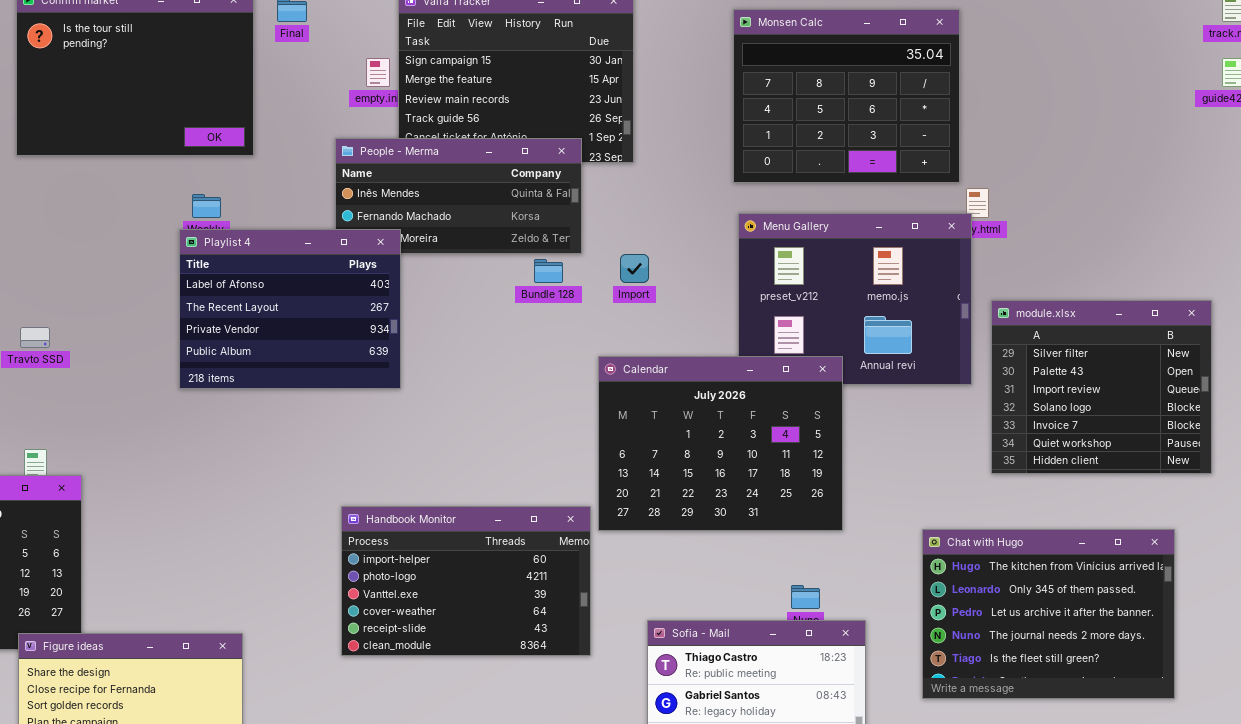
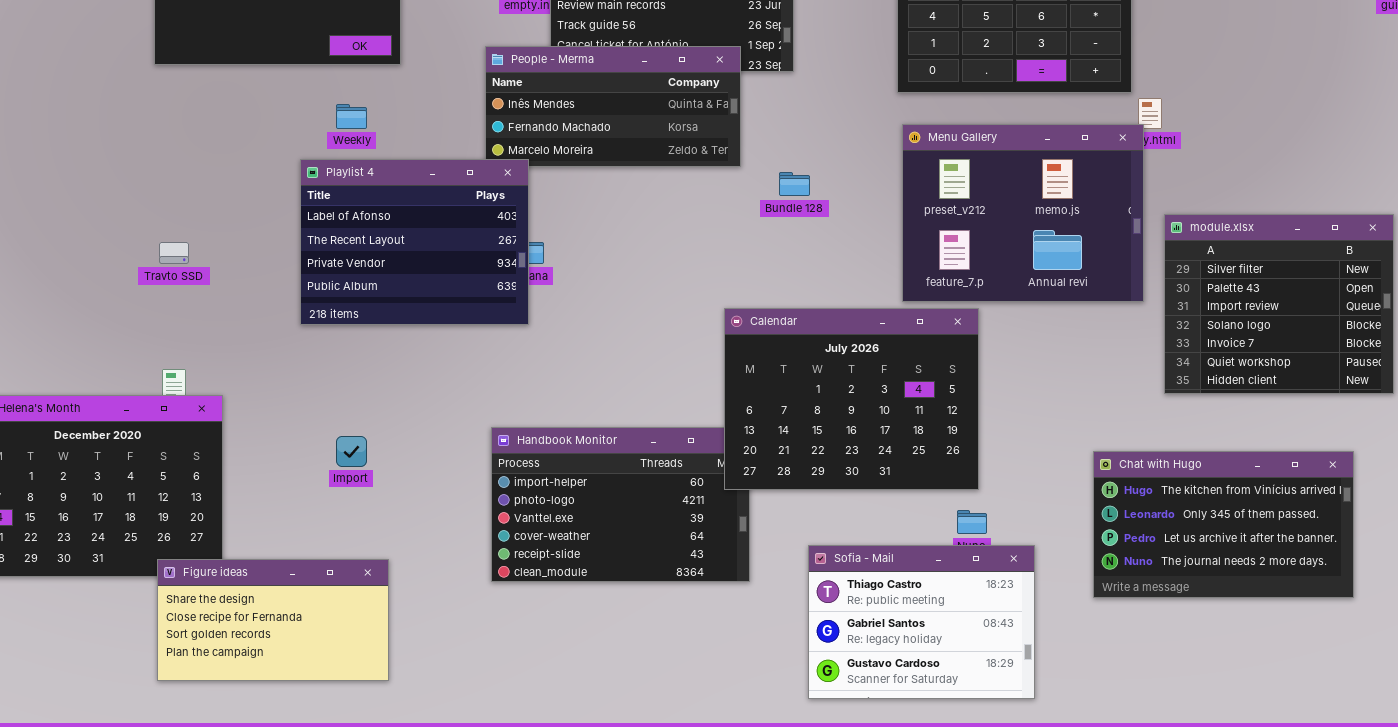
Playlist 4: [179,229,401,389] -> [300,159,529,325], moved
Import: [620,254,649,283] -> [336,436,367,467], moved
Bundle 128: [534,259,563,283] -> [779,172,810,196], moved
Calendar: [598,356,843,531] -> [724,308,979,490], moved
Chat with Hugo: [922,529,1175,699] -> [1093,451,1354,598], resized

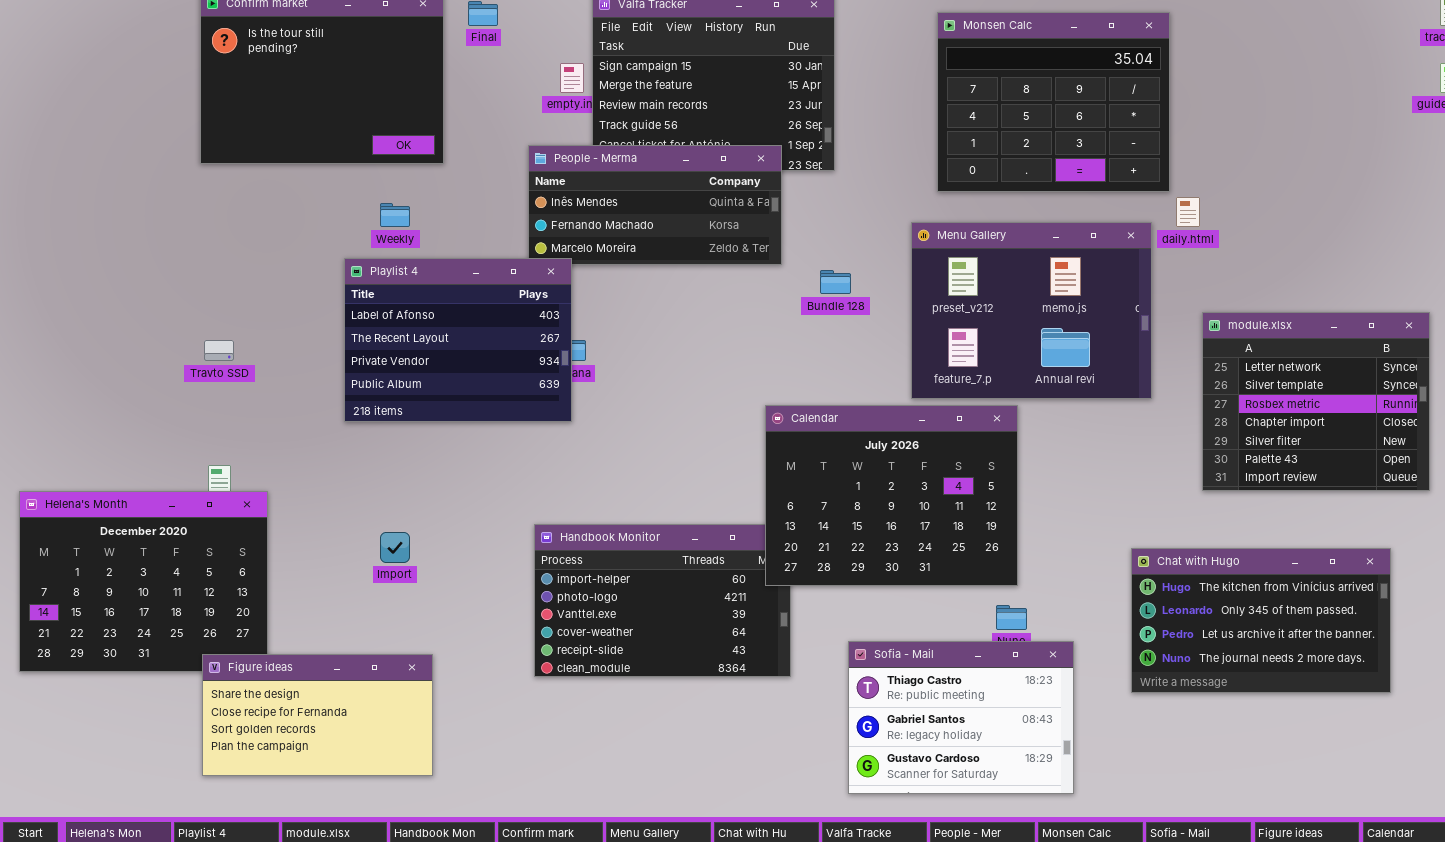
Menu Gallery: [902,124,1144,302] -> [911,222,1152,399], moved
module.xlsx: [1164,214,1394,394] -> [1202,312,1430,491], scrolled up 4 rows

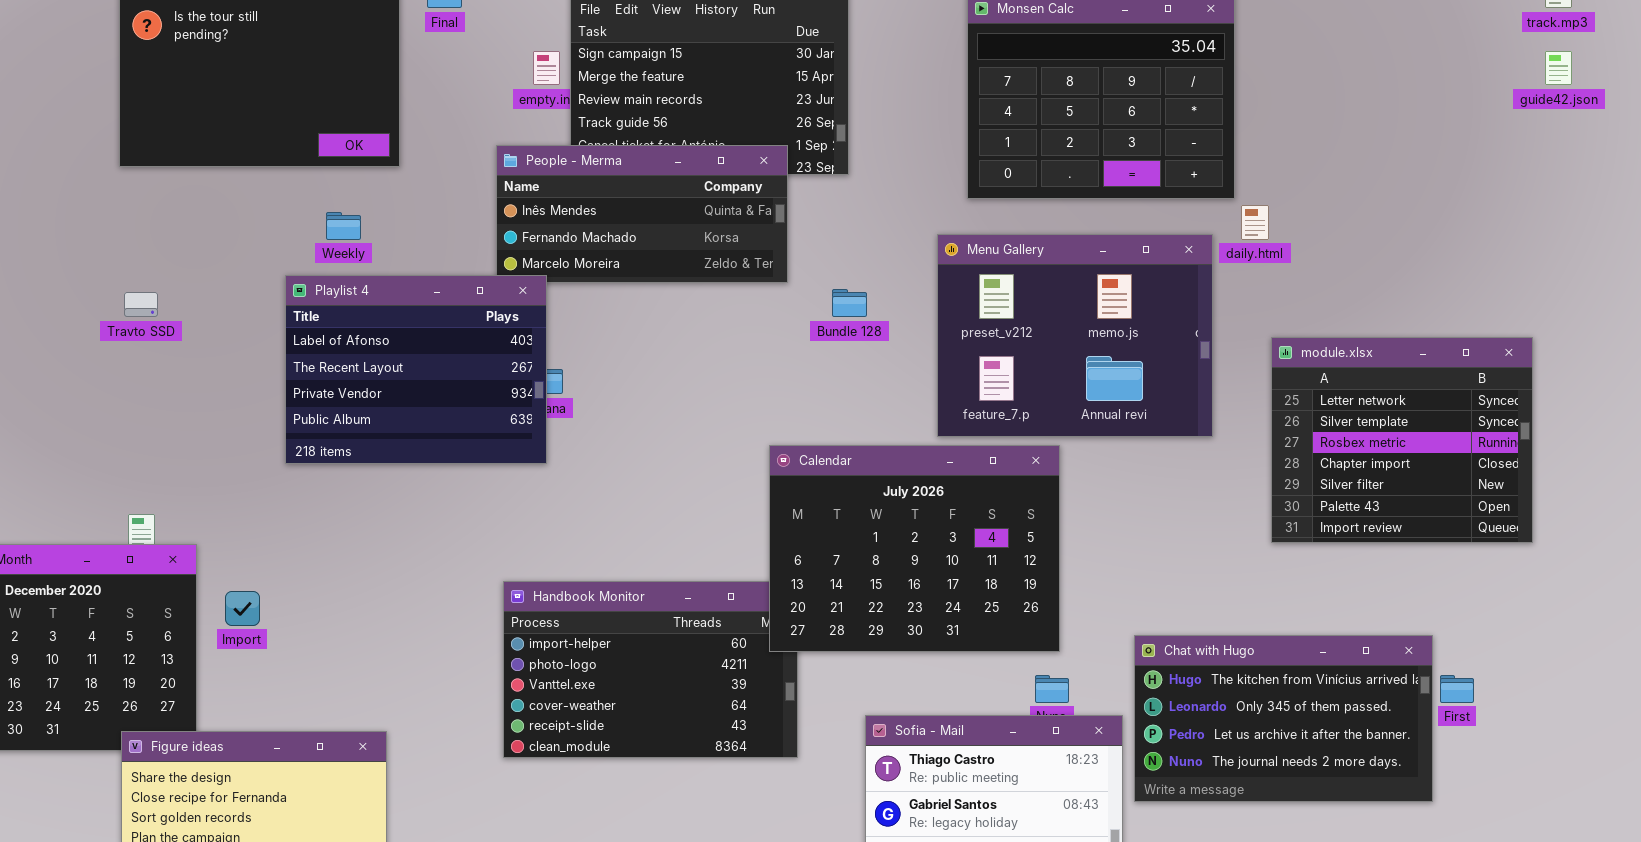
Travto SSD: [204,340,234,361] -> [124,292,158,317], moved
Import: [380,532,410,563] -> [225,591,260,626], moved
Chat with Hugo: [1131,548,1391,693] -> [1134,635,1433,802], moved

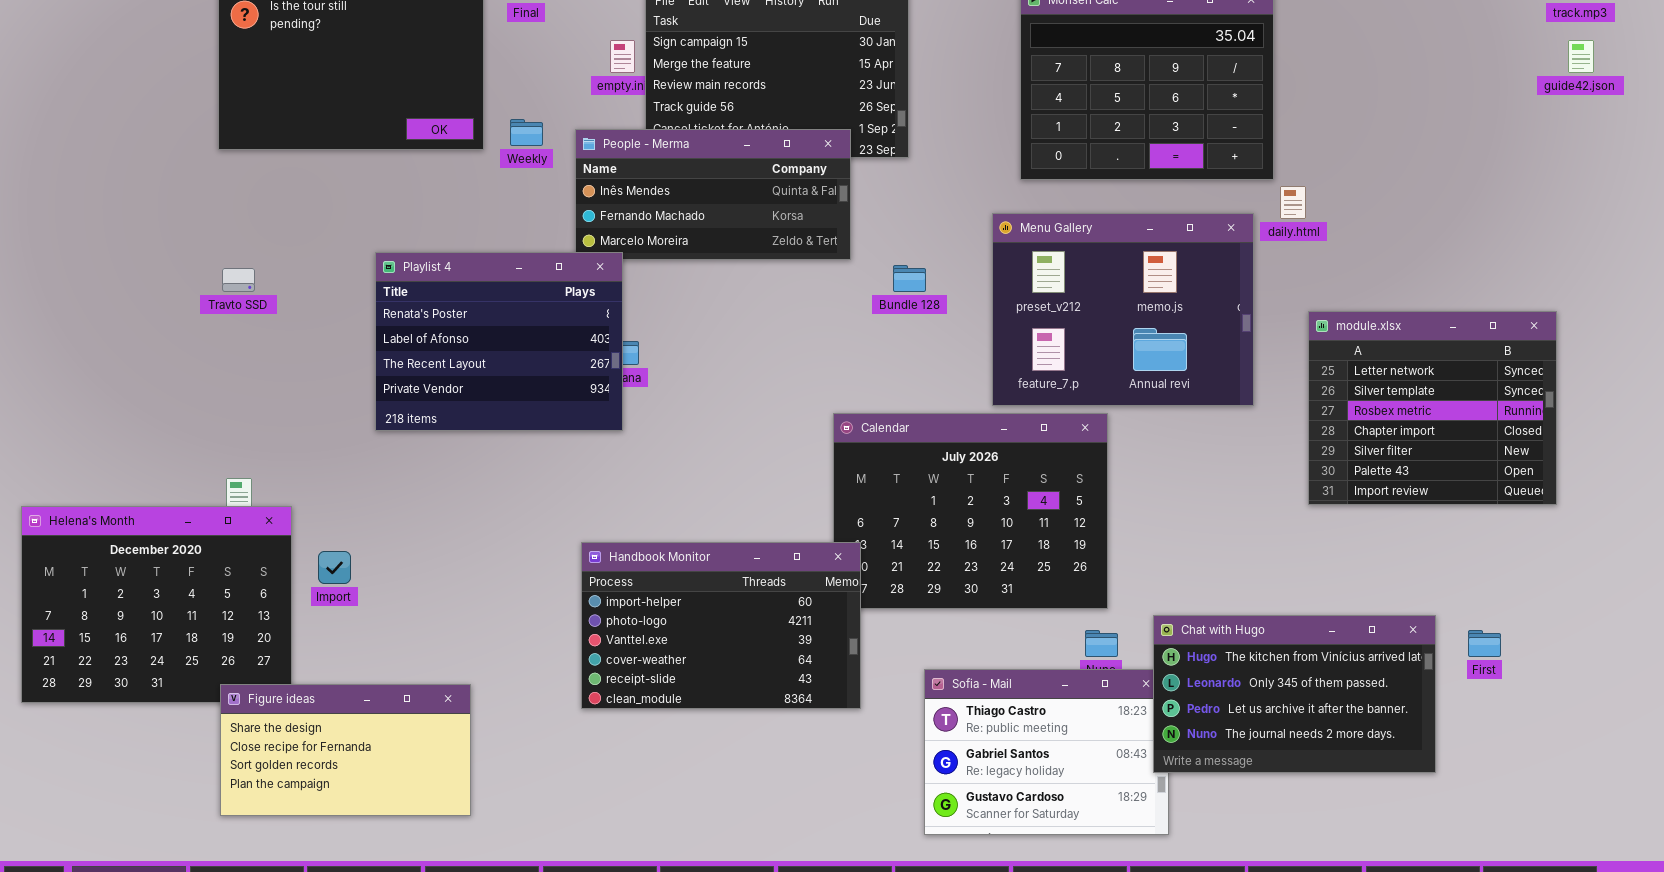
Weekly: [326,212,361,240] -> [510,119,543,146], moved
Playlist 4: [285,275,547,464] -> [375,252,623,431], scrolled up 1 row
Handbook Monitor: [503,581,798,758] -> [581,542,861,709], raised
Chat with Hugo: [1134,635,1433,802] -> [1153,615,1436,773], moved

